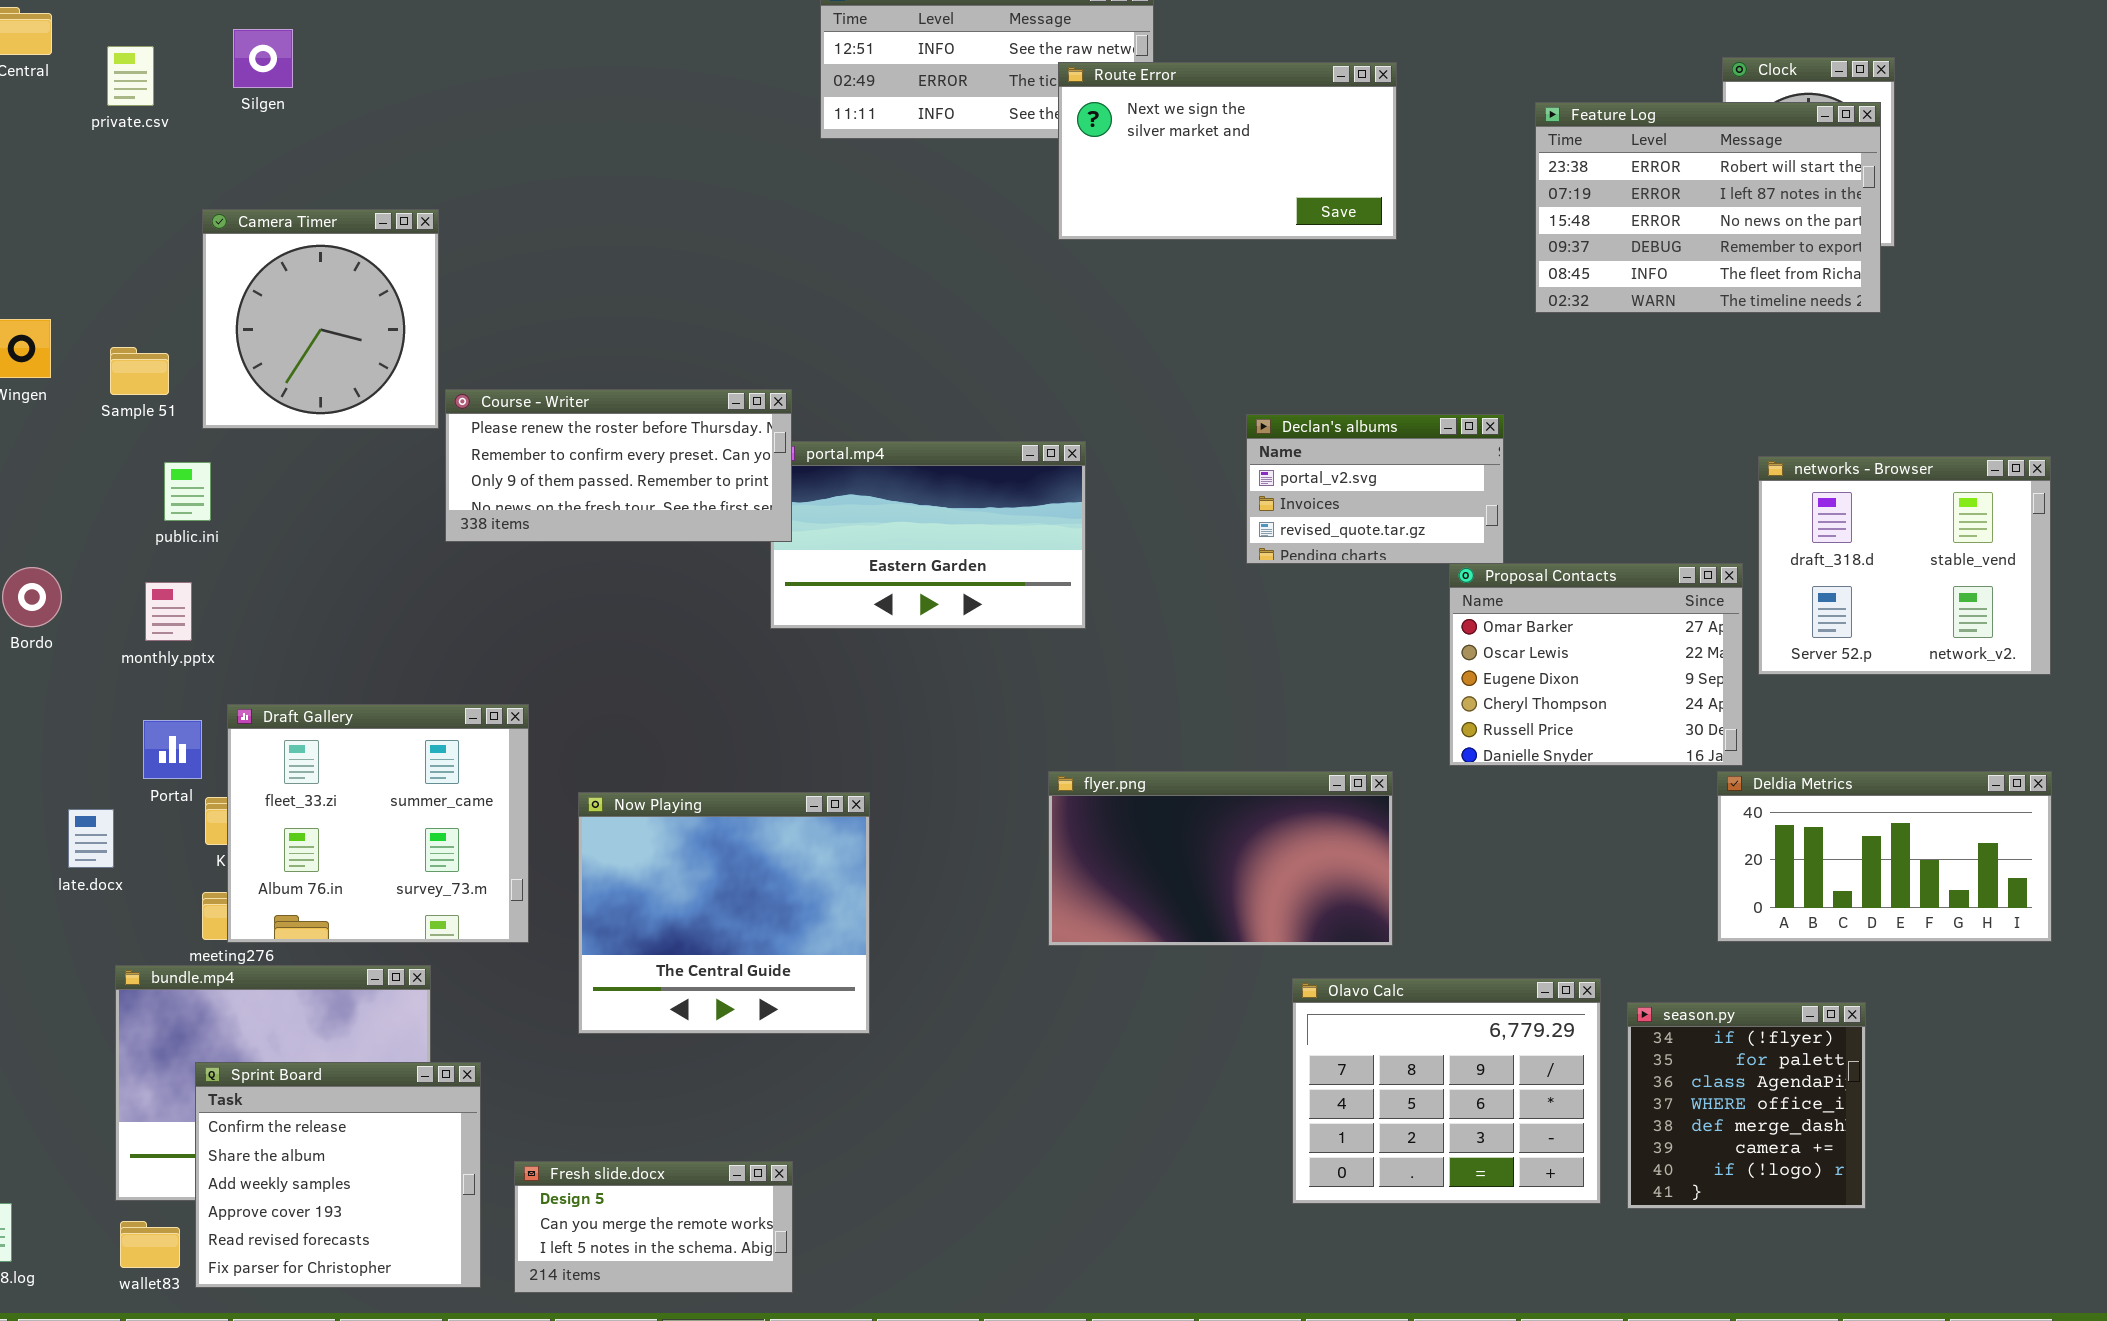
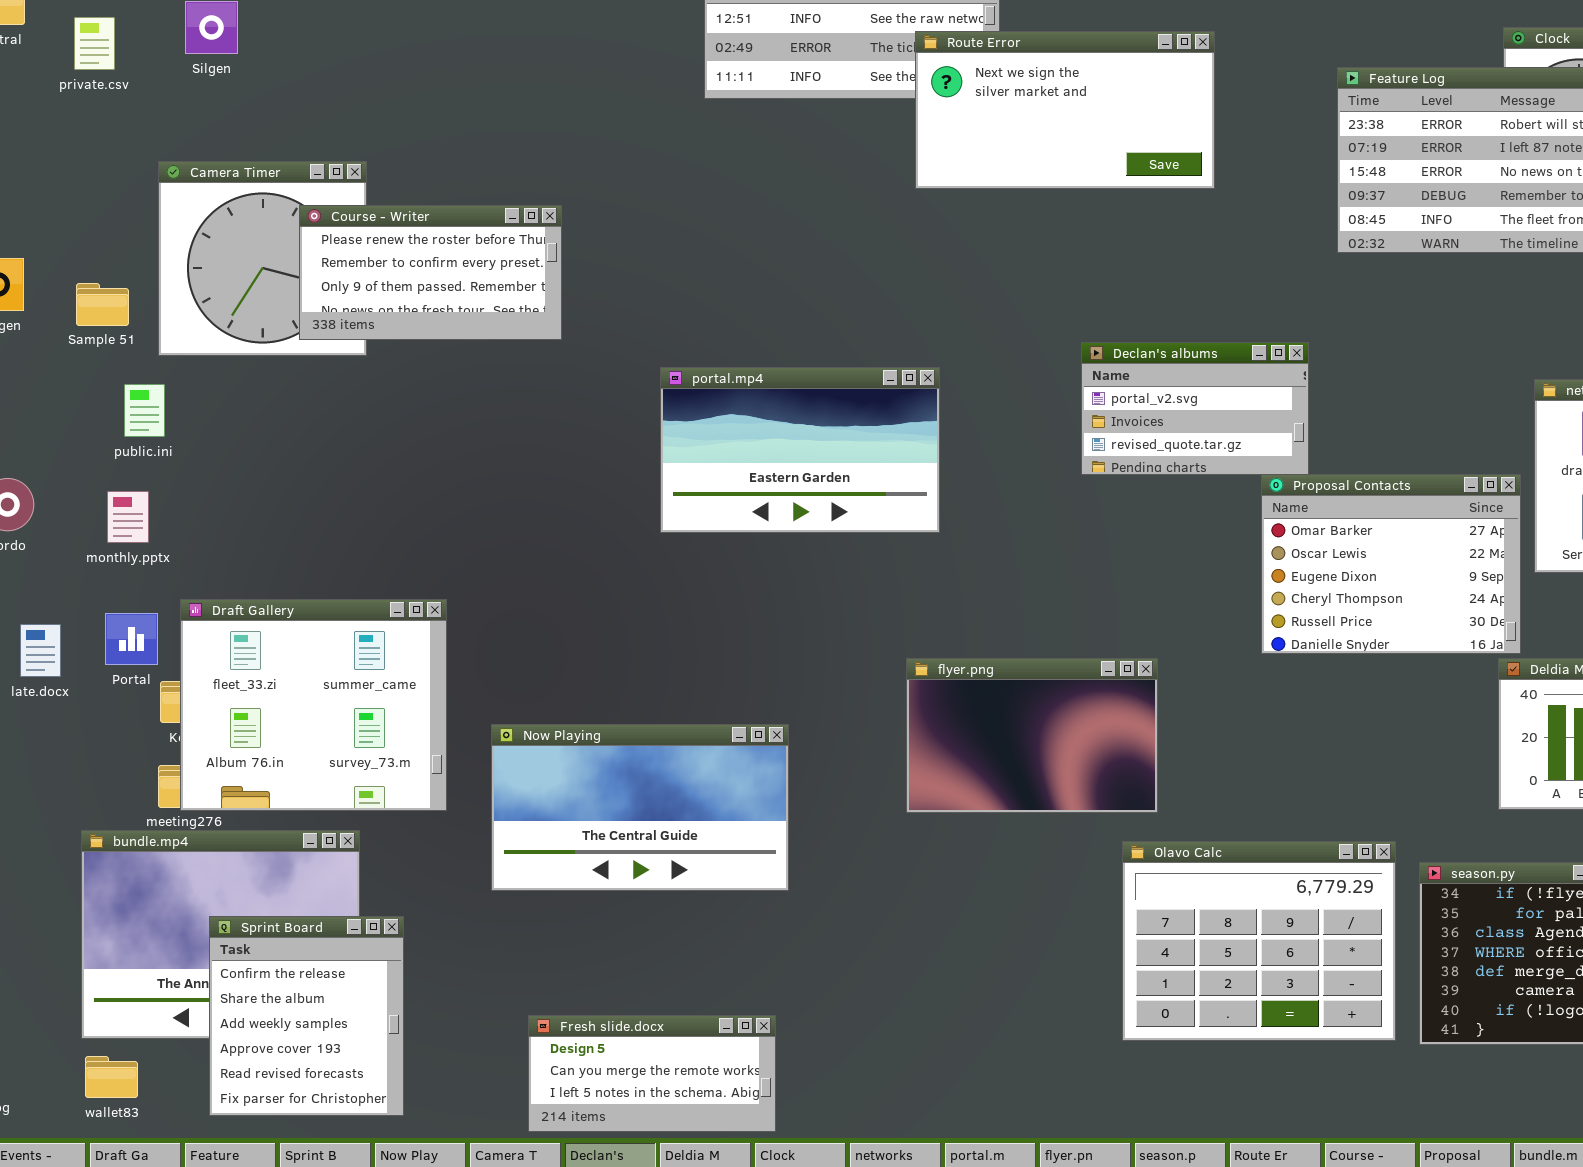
Course - Writer: [445,389,792,542] -> [299,205,562,340], moved, resized
flyer.png: [1048,771,1393,946] -> [906,658,1158,813], resized
Now Playing: [578,792,870,1034] -> [491,724,789,891], resized
late.docx: [68,809,114,868] -> [20,624,61,677], moved
Sprint Board: [195,1062,481,1288] -> [209,916,404,1116], resized
Fresh slide.docx: [514,1161,793,1293] -> [528,1015,776,1132], moved

